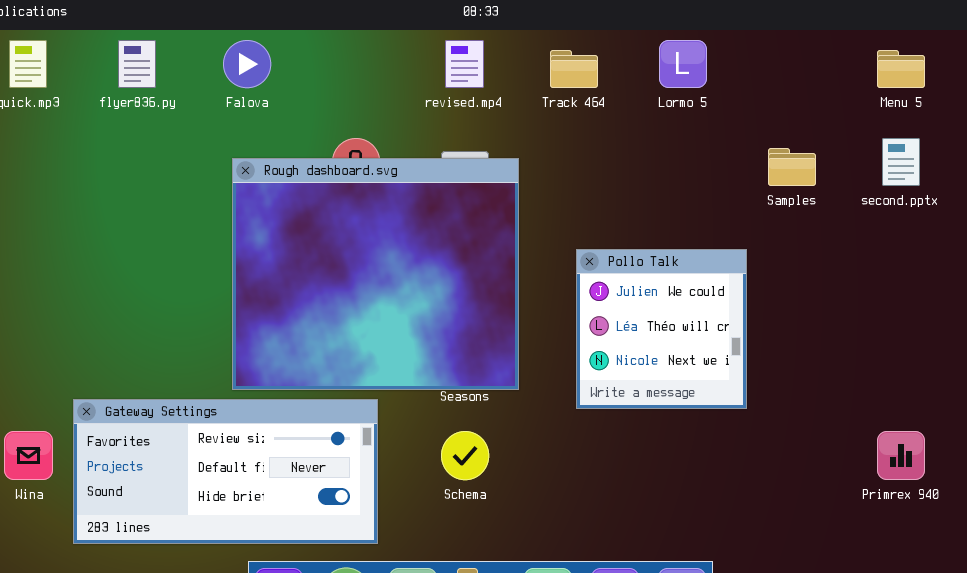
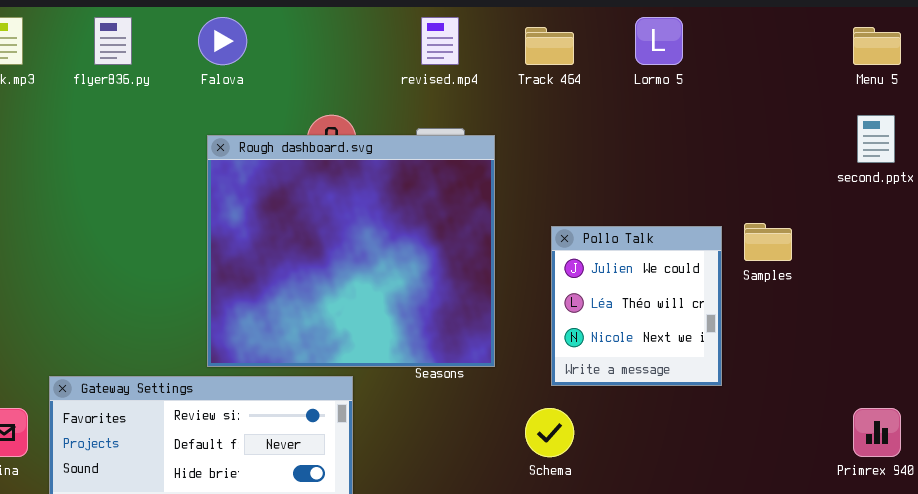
Samples: [768,148,816,186] -> [744,223,792,261], moved
Schema: [441,431,489,480] -> [525,408,574,457], moved

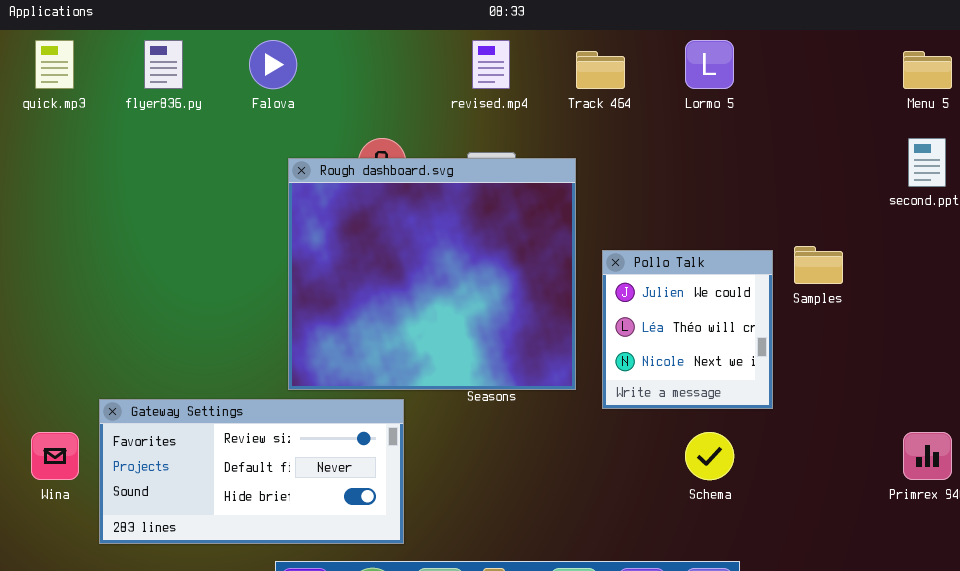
Rough dashboard.svg: [207,135,495,367] -> [288,158,576,390], moved
Schema: [525,408,574,457] -> [685,432,734,480], moved

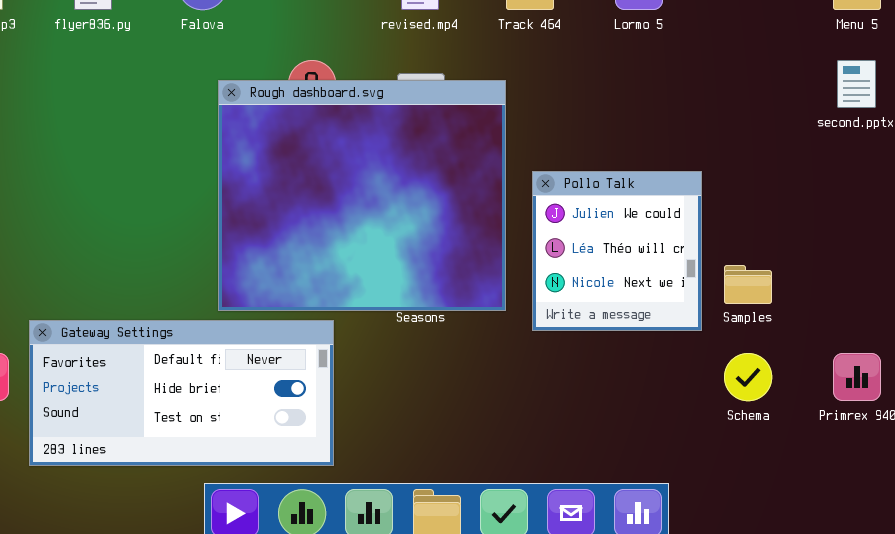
Samples: [794,246,843,284] -> [724,265,772,304], moved
Gateway Settings: [99,399,404,544] -> [29,320,334,466], scrolled down 1 row
Schema: [685,432,734,480] -> [724,353,772,401], moved

